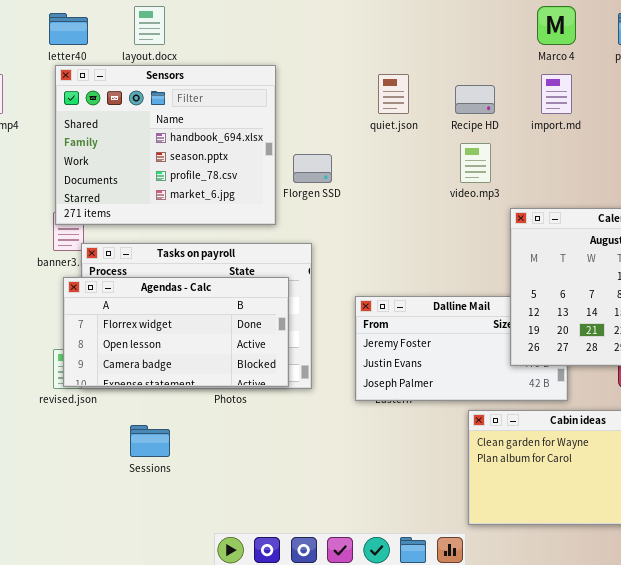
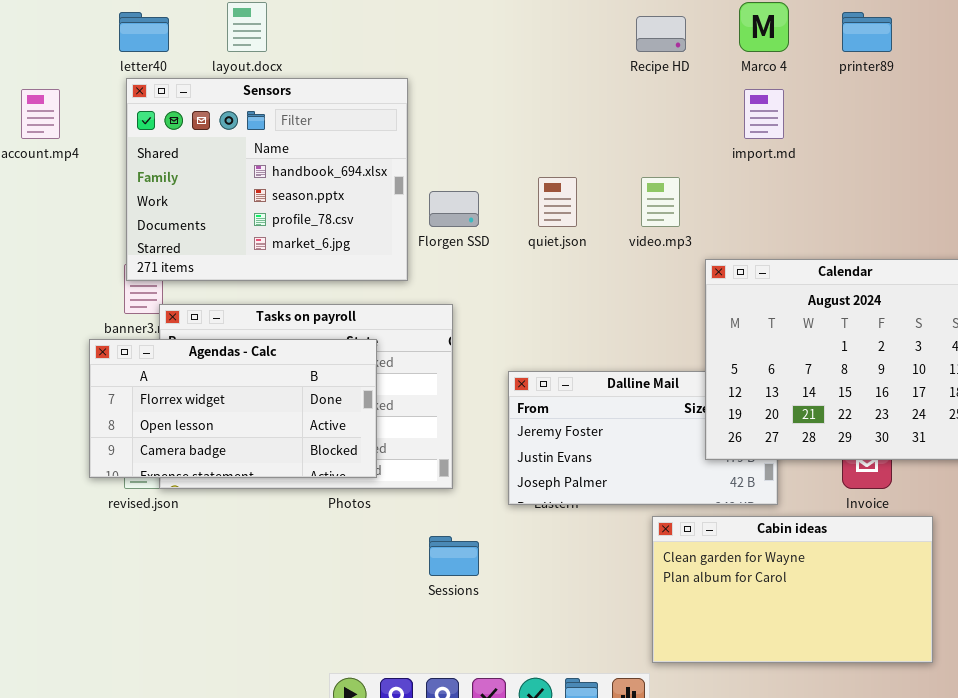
quiet.json: [378,74,409,114] -> [538,177,577,227], moved
Recipe HD: [455,85,495,114] -> [636,16,686,52], moved
Agendas - Calc: [63,277,289,387] -> [89,339,377,478], moved
Sessions: [130,425,170,457] -> [429,536,479,576], moved

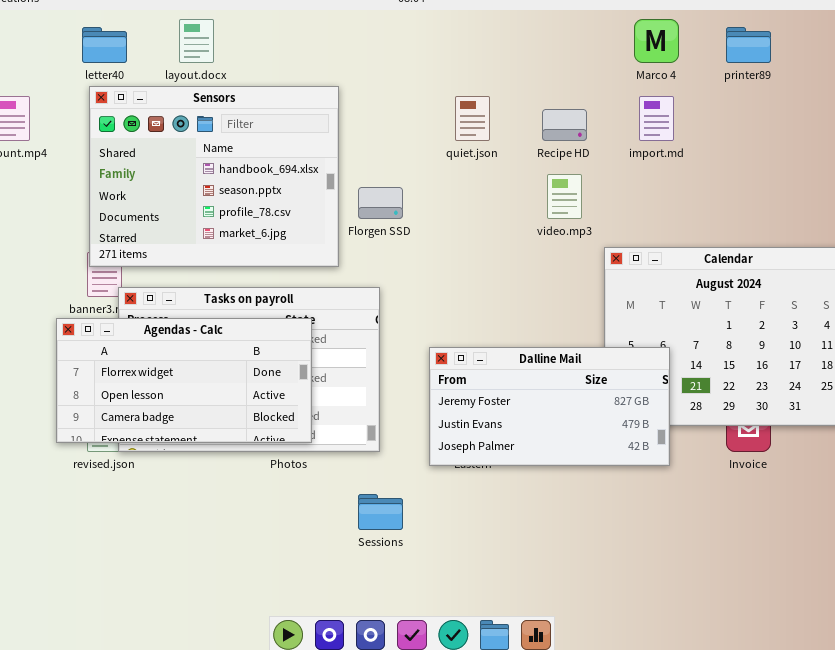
Recipe HD: [636,16,686,52] -> [542,109,587,141], moved
quiet.json: [538,177,577,227] -> [455,96,490,141], moved
Dalline Mail: [508,371,778,505] -> [429,347,670,466], raised
Cabin ideas: [652,516,933,663] -> none, closed

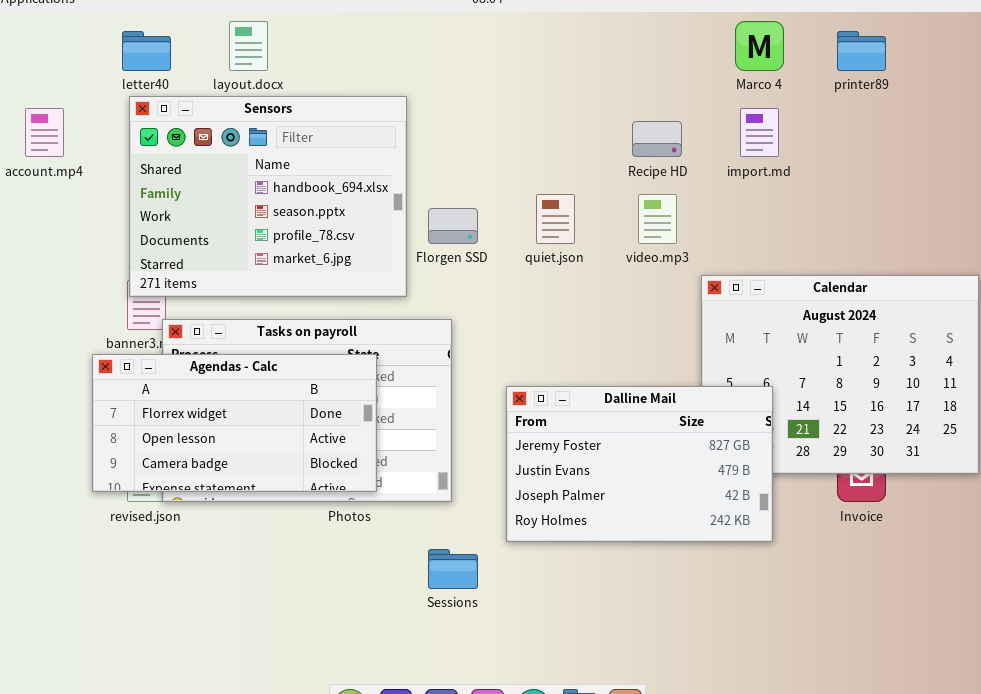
quiet.json: [455,96,490,141] -> [536,194,575,244], moved
Dalline Mail: [429,347,670,466] -> [506,386,773,542], resized

